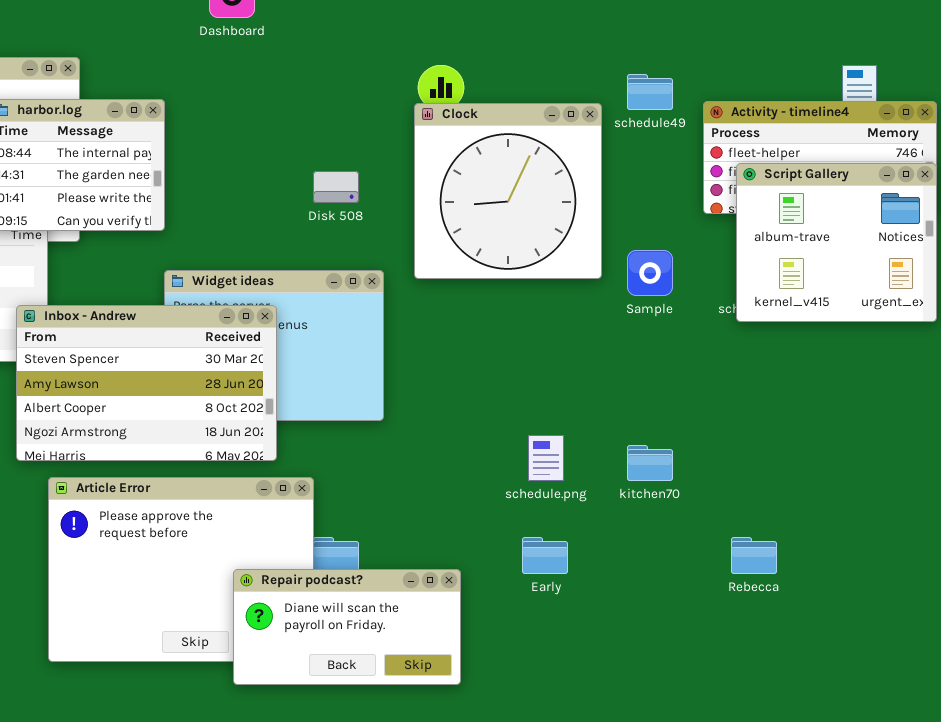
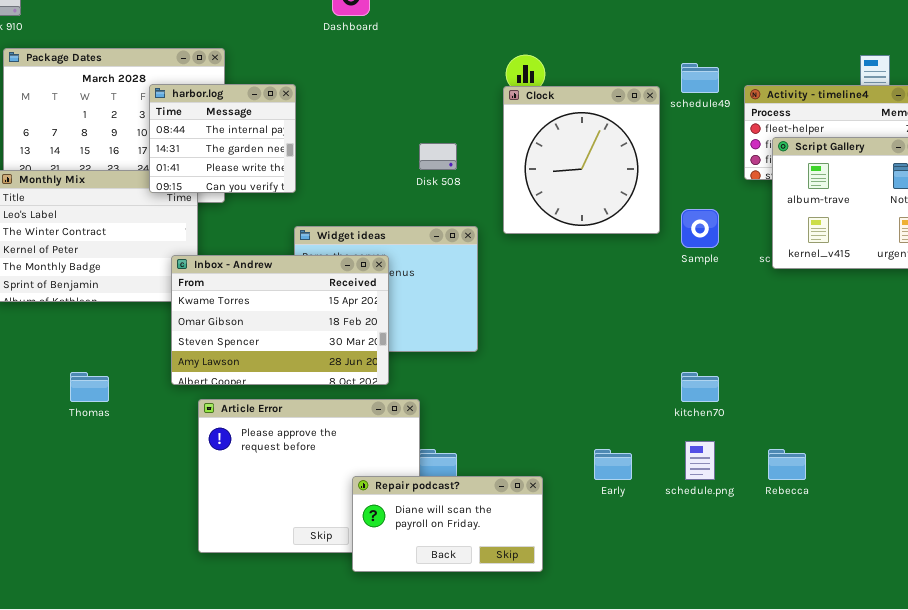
Inbox - Andrew: [16,305,277,461] -> [171,255,389,385], scrolled up 2 rows
schedule.png: [528,435,564,481] -> [685,441,715,480], moved

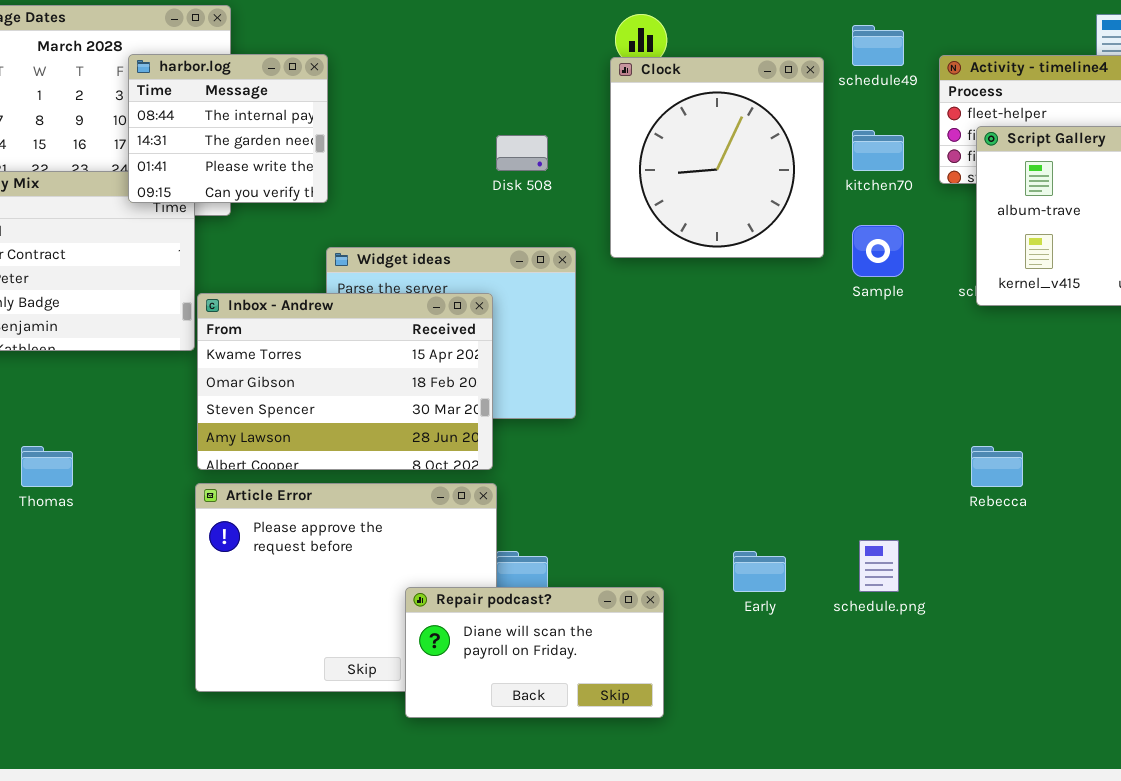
Inbox - Andrew: [171,255,389,385] -> [197,293,493,470], moved
kitchen70: [681,372,719,402] -> [852,130,904,171], moved
Rebecca: [768,449,806,480] -> [971,446,1023,487], moved

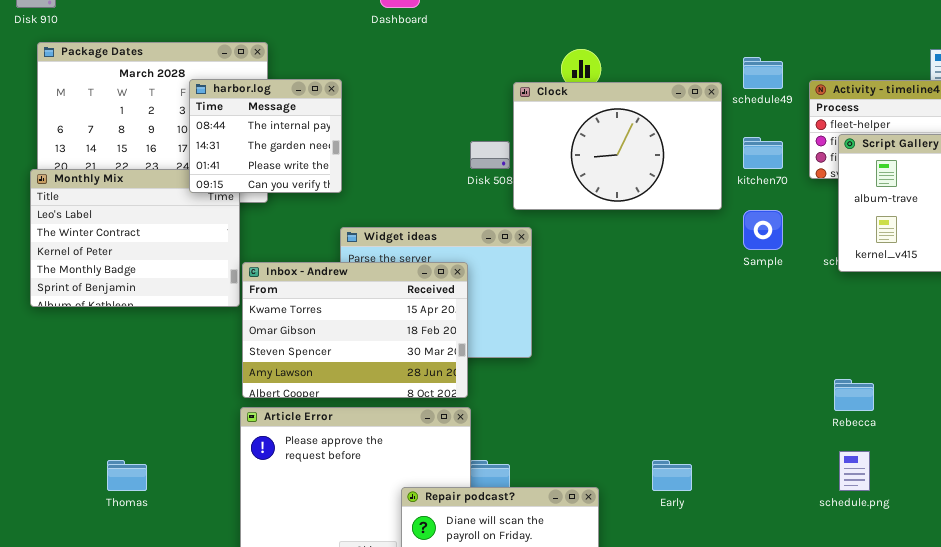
Clock: [610,57,824,258] -> [513,82,722,210], resized
Thomas: [21,446,73,487] -> [107,460,147,491], moved
schedule.png: [859,540,899,592] -> [839,451,870,491], moved

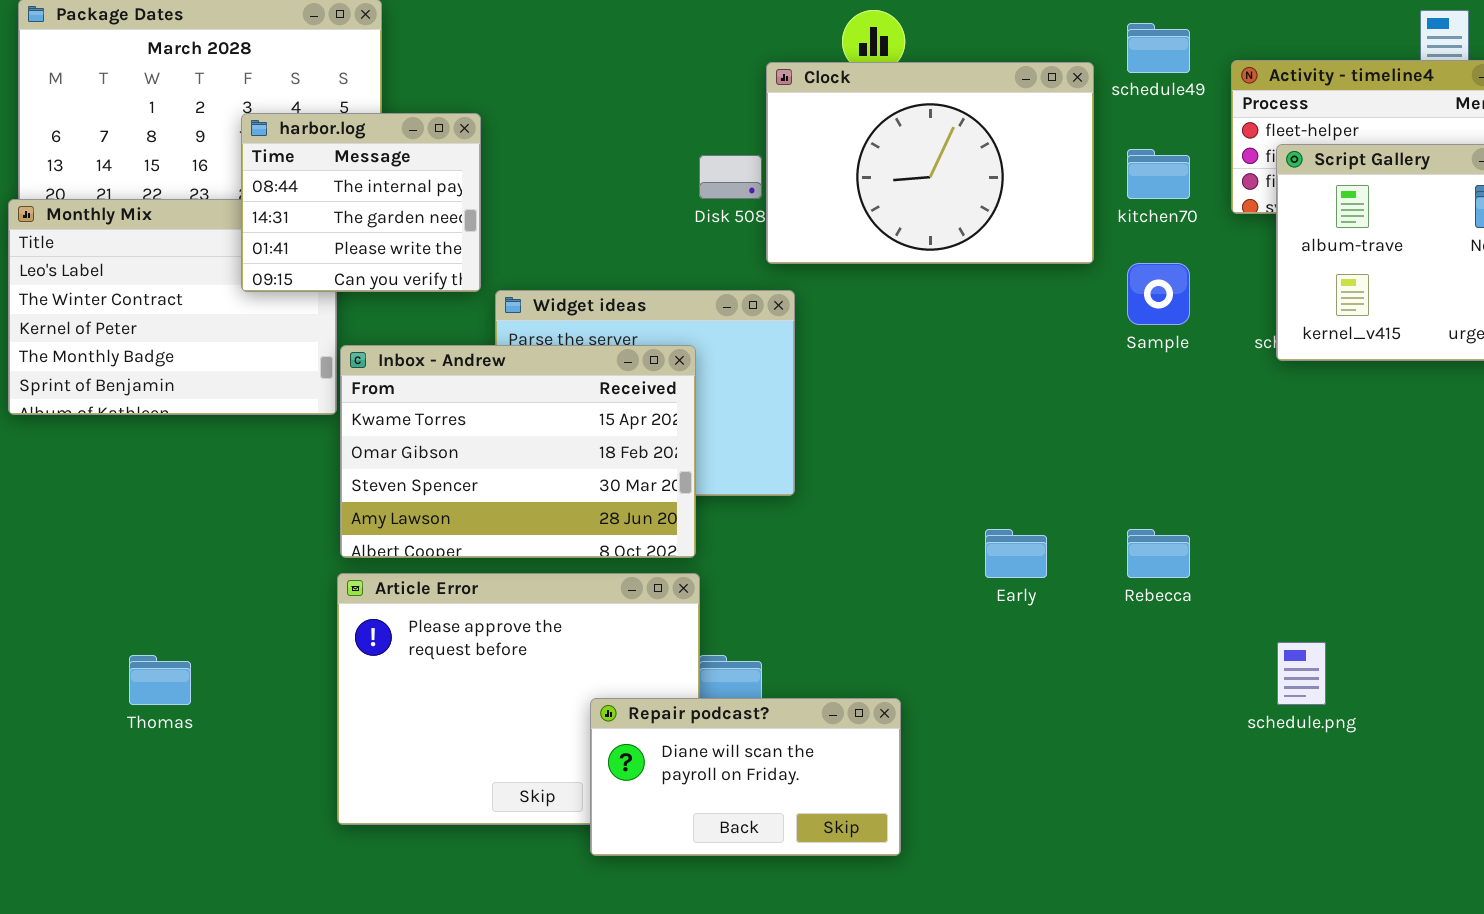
harbor.log: [189,79,342,193] -> [241,113,481,292], moved
Rebecca: [834,379,874,411] -> [1127,529,1190,578], moved
Early: [652,460,692,491] -> [985,529,1047,578], moved

